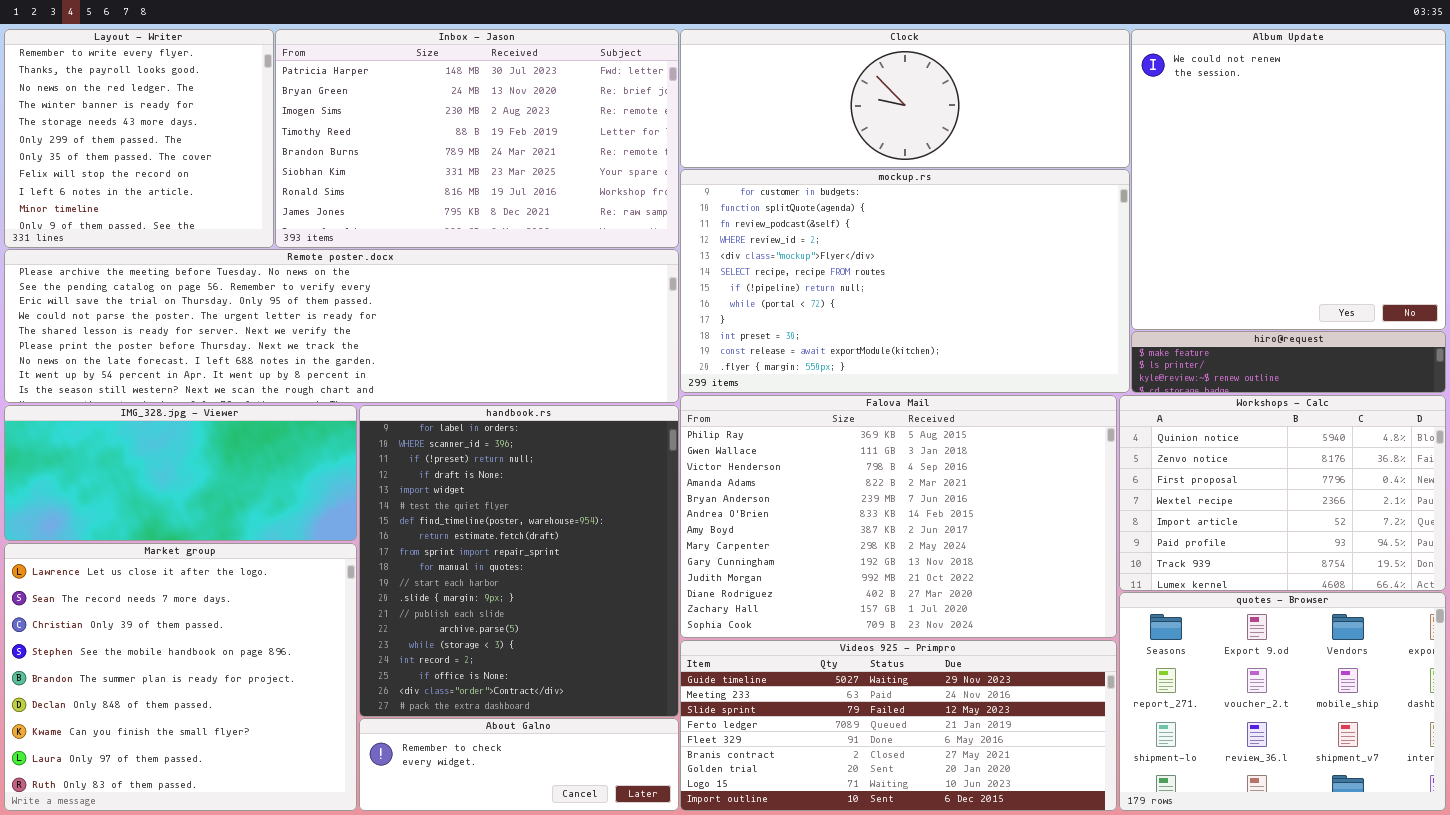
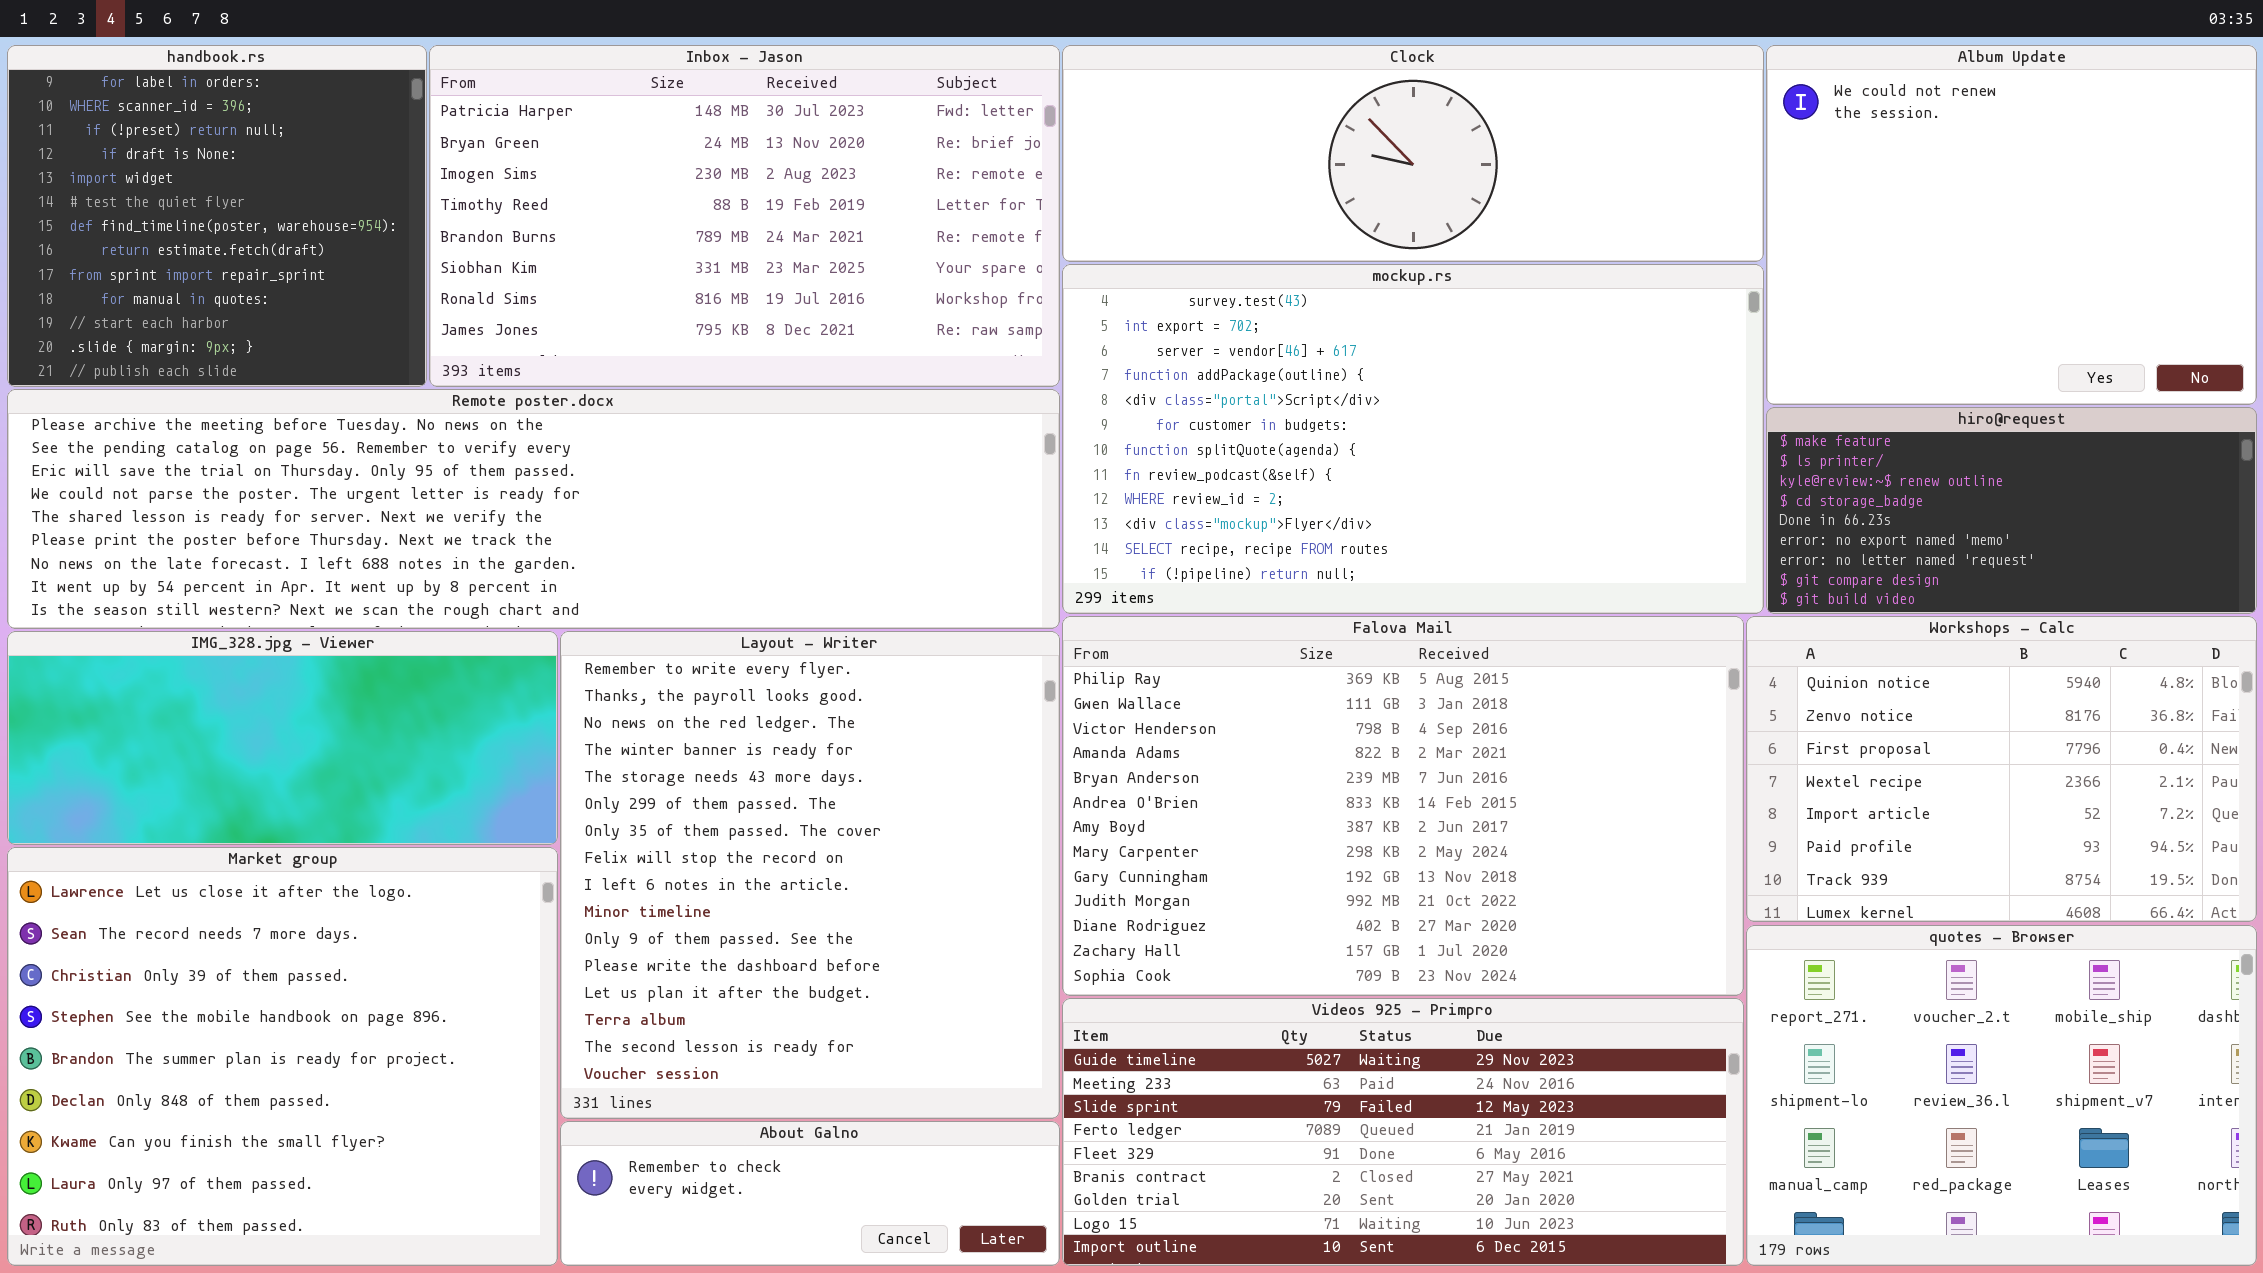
Layout - Writer: [4,29,274,248] -> [560,631,1060,1119], moved, resized
Album Update: [1131,29,1446,330] -> [1766,45,2257,405], resized
mockup.rs: [680,169,1130,393] -> [1062,264,1764,614], scrolled up 5 rows
hiro@request: [1131,331,1446,393] -> [1766,407,2257,614], resized
handbook.rs: [359,405,679,717] -> [7,45,427,387], moved, resized
quotes - Browser: [1119,592,1446,811] -> [1746,925,2257,1266], scrolled down 1 row

